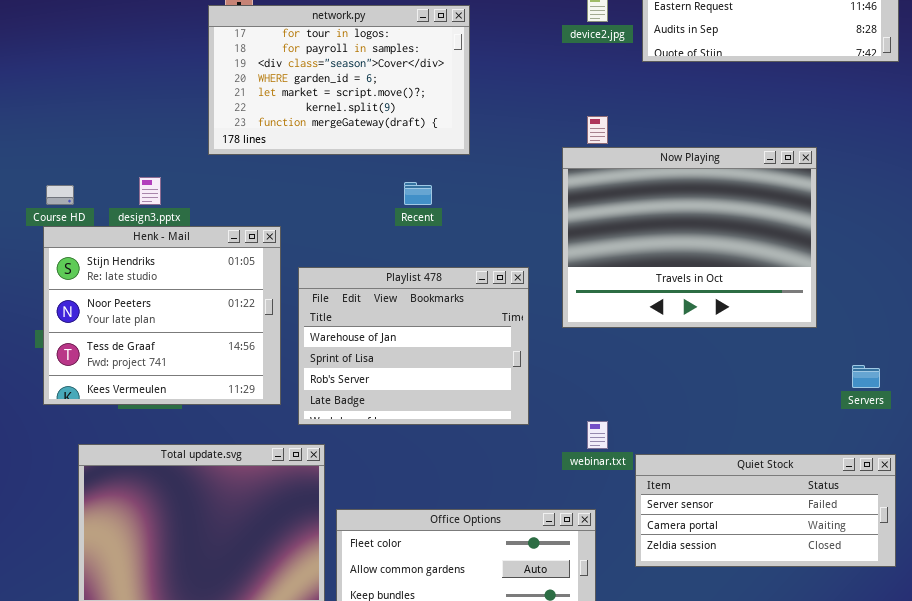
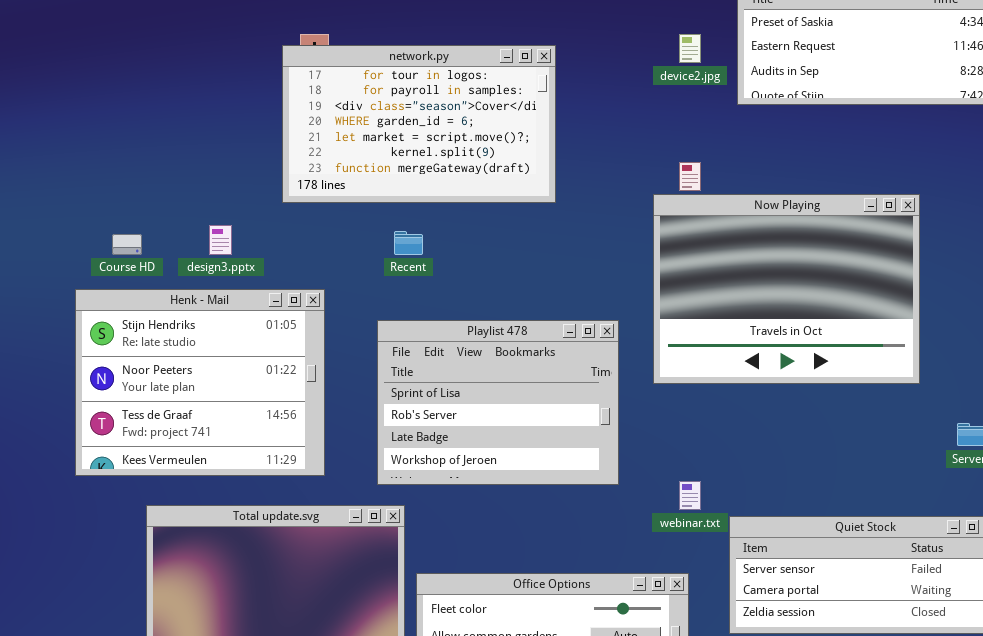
Recent: [404,182,432,205] -> [394,231,423,255], moved
Henk - Mail: [43,226,281,405] -> [75,289,325,476], moved
Playlist 478: [298,267,529,425] -> [377,320,619,485], scrolled down 1 row

